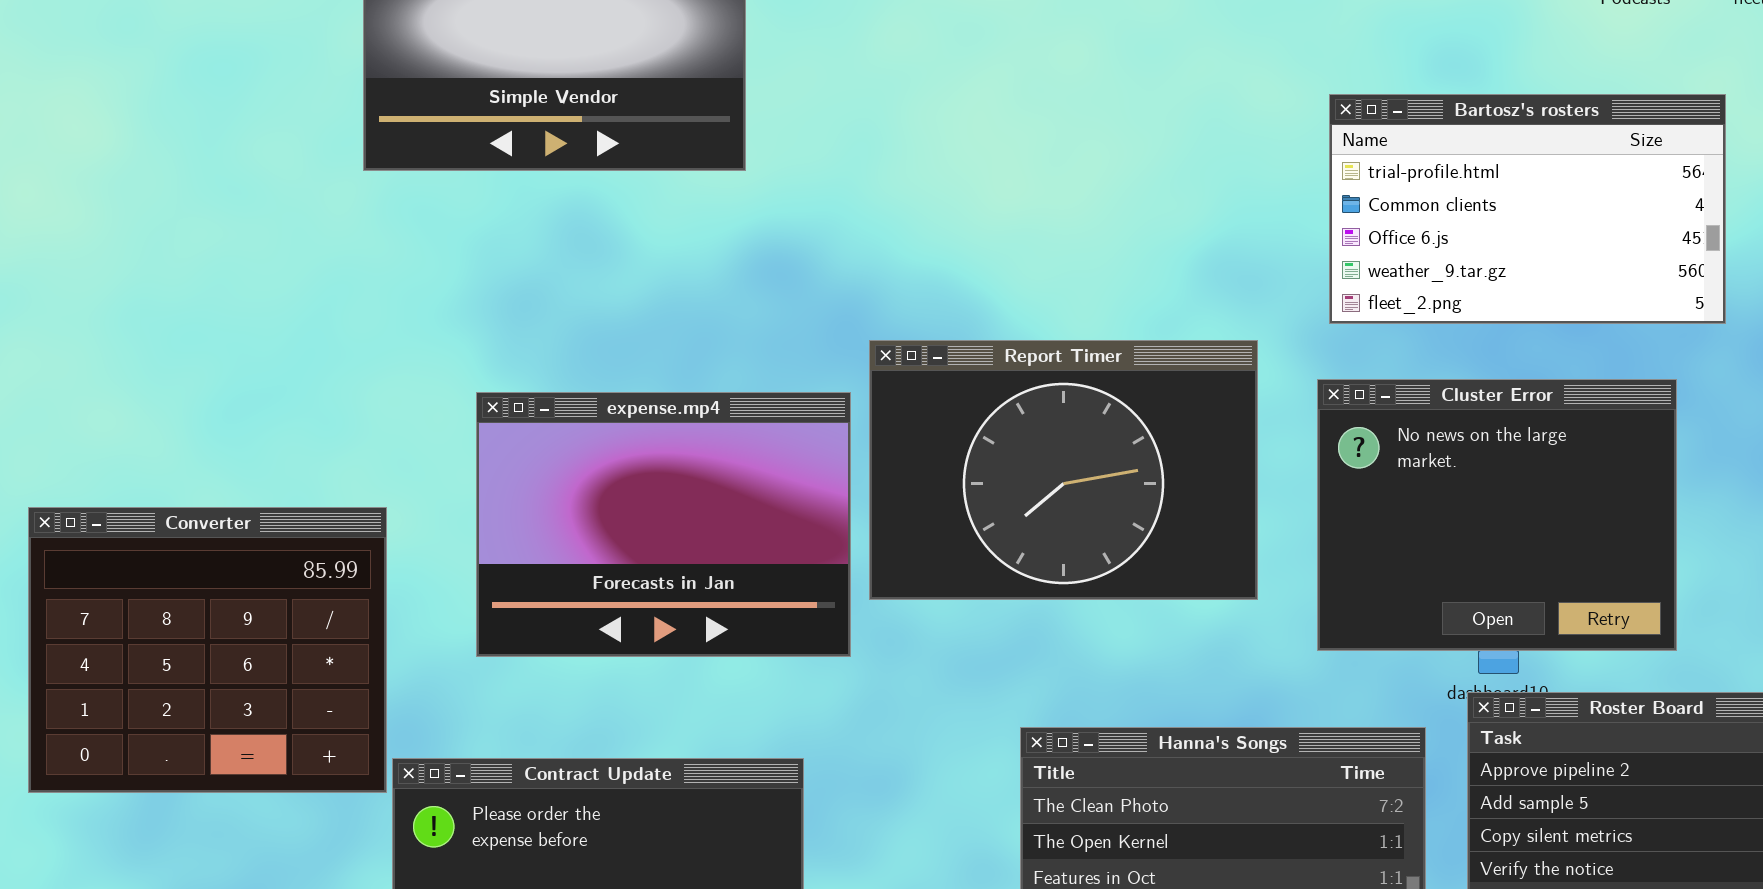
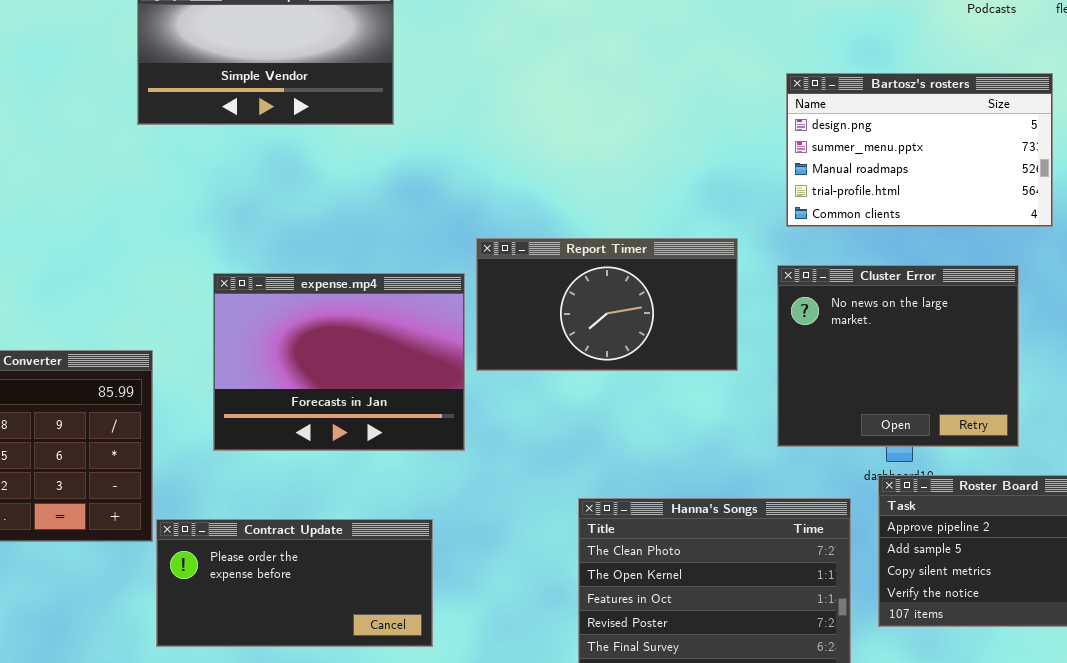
Bartosz's rosters: [1329,94,1726,324] -> [786,73,1053,227], scrolled up 3 rows
Report Timer: [869,340,1258,600] -> [476,238,738,371], resized

